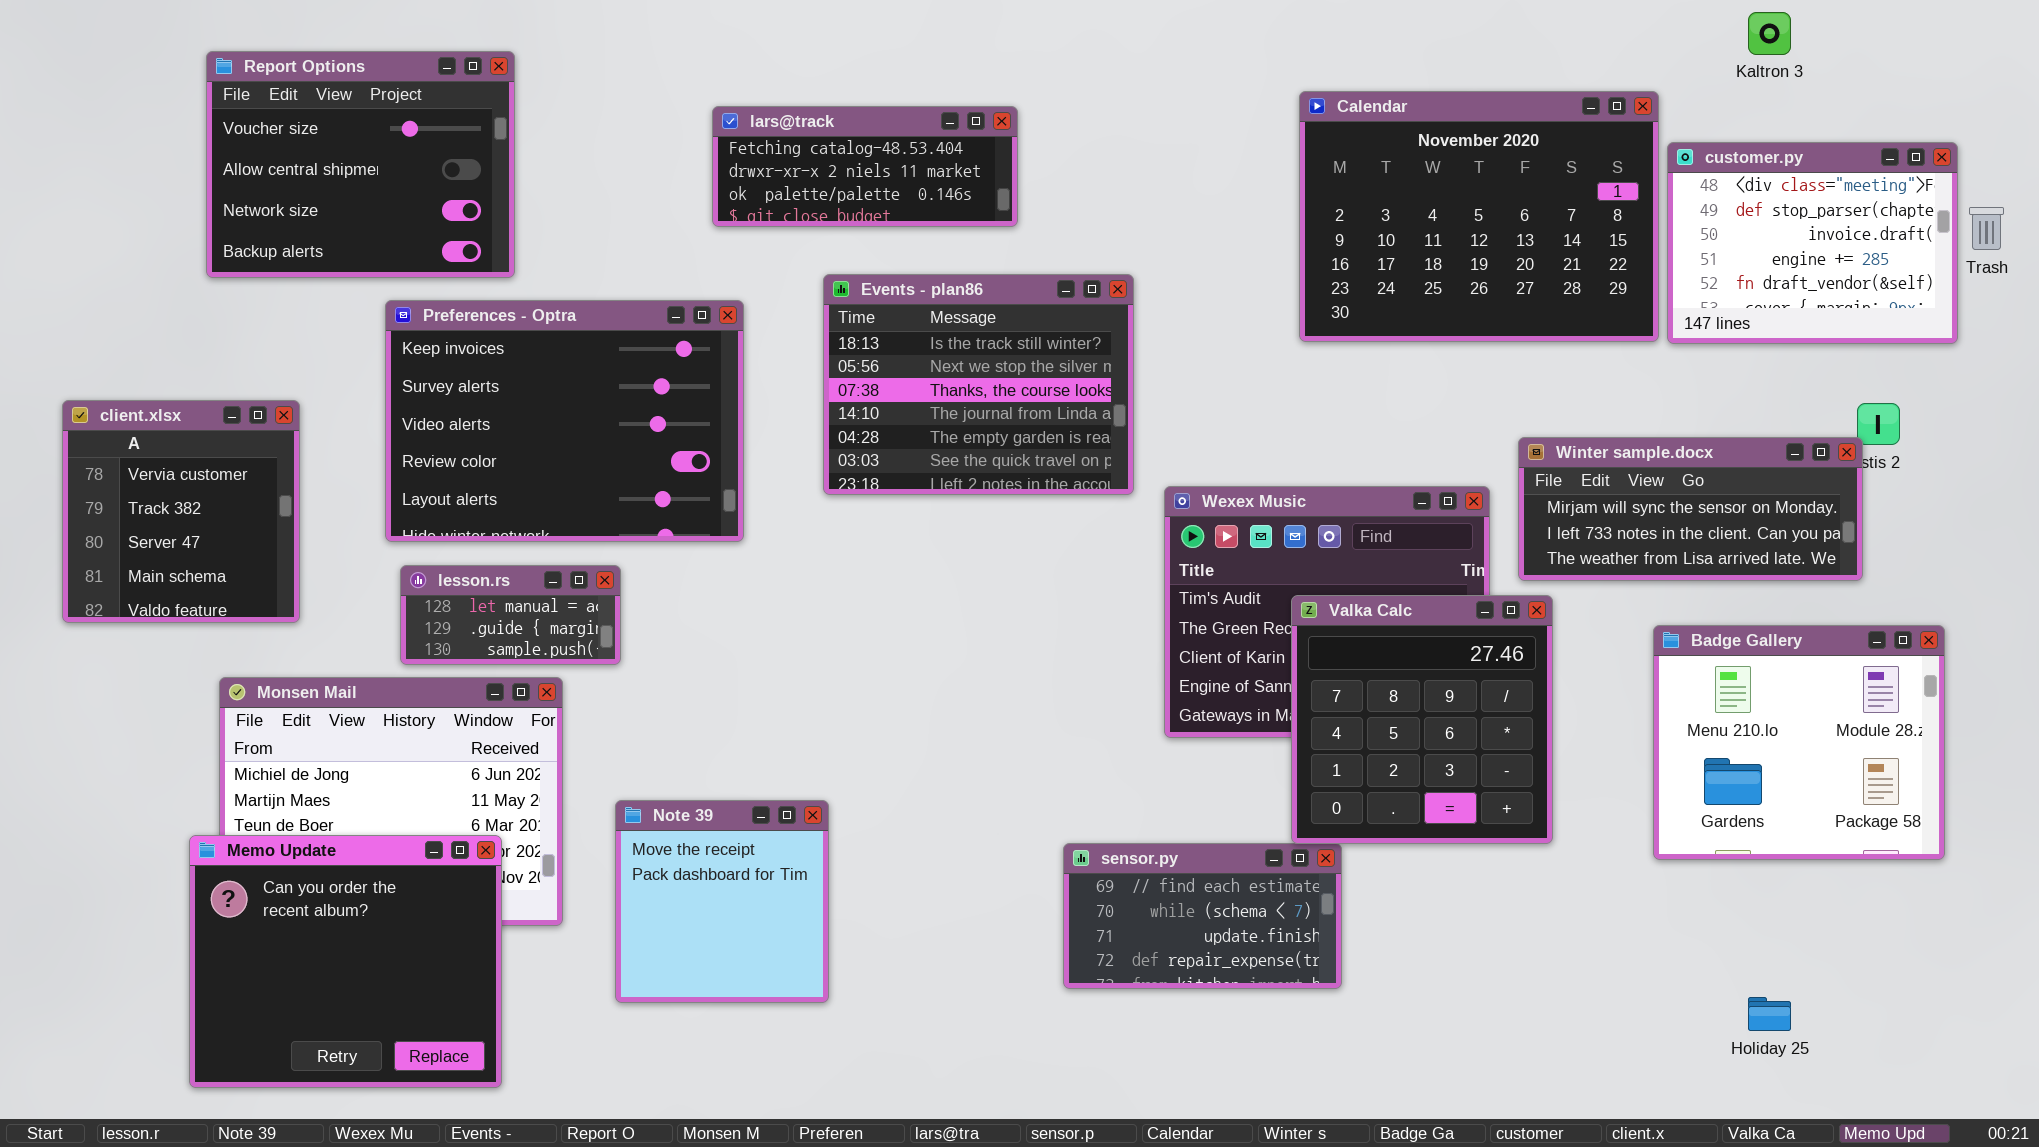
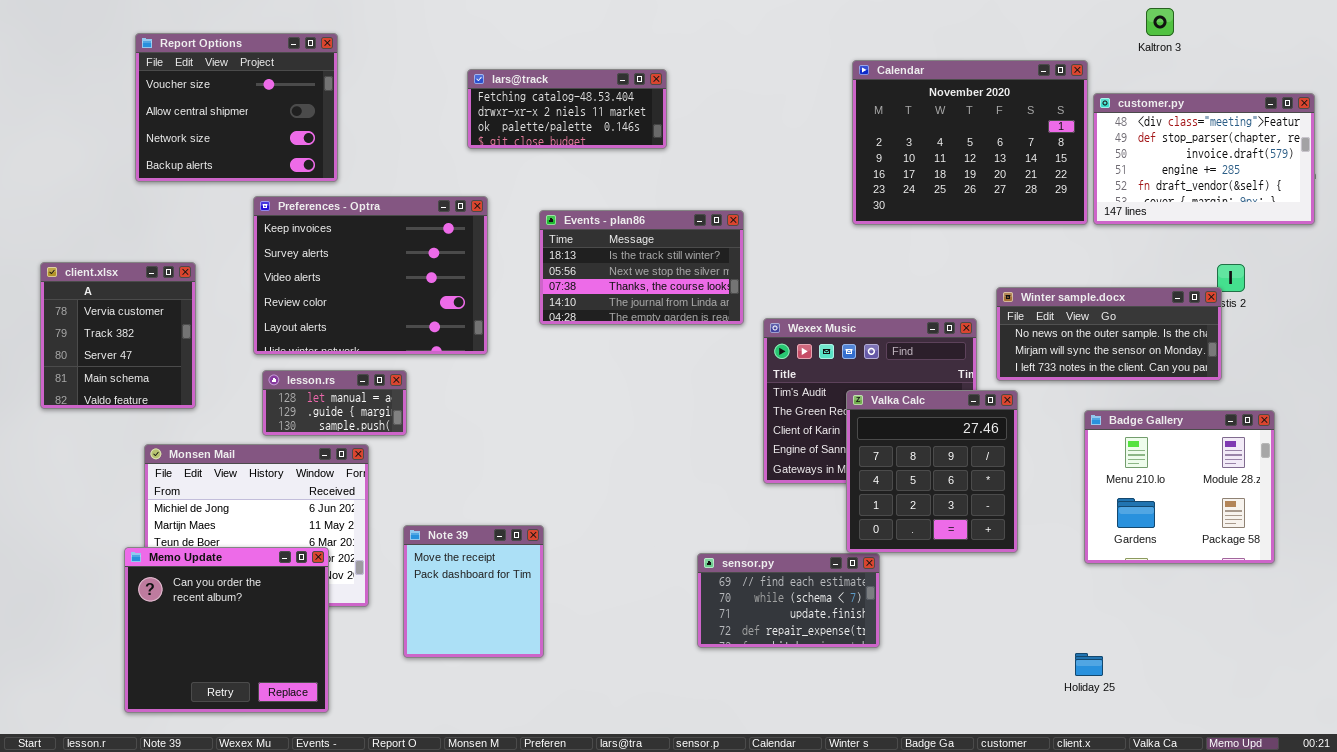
customer.py: [1667,142,1958,344] -> [1093,93,1315,225], resized
Events - plan86: [823,274,1134,495] -> [539,210,744,325], resized
Winter sample.docx: [1518,437,1863,581] -> [996,287,1222,381], scrolled up 1 row
Holiday 25: [1748,997,1791,1031] -> [1075,653,1103,676], moved

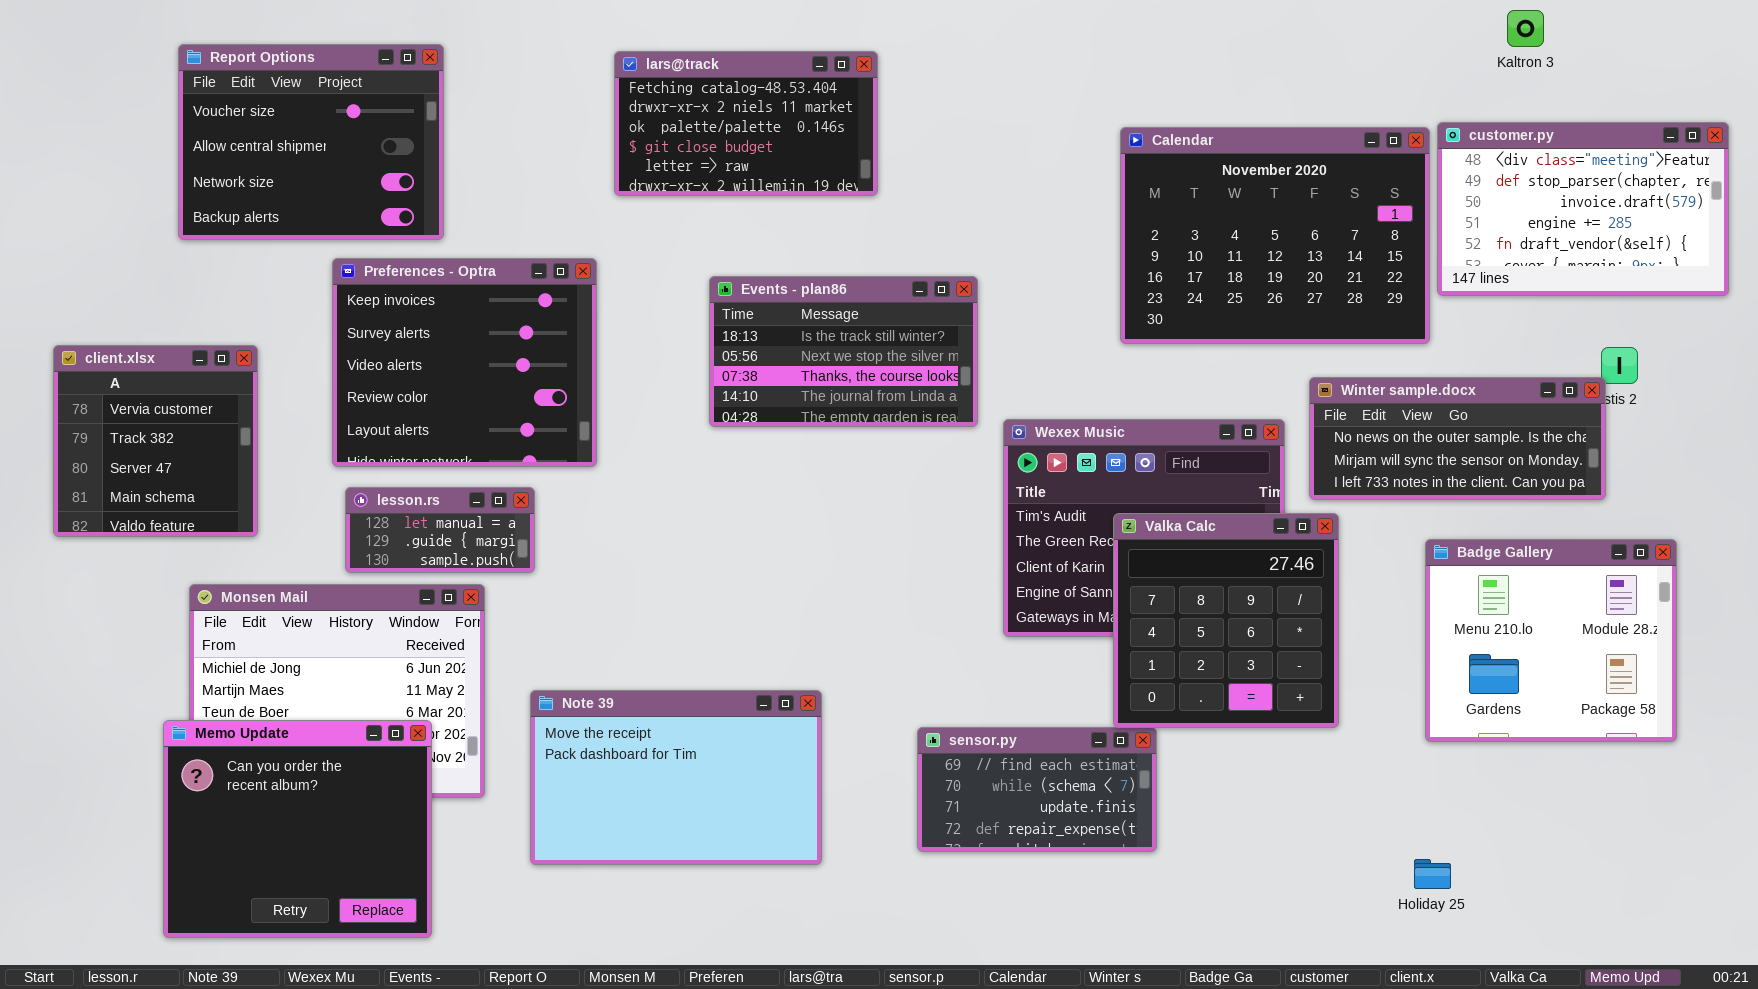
Calendar: [852,60,1088,225] -> [1120,127,1430,344], moved
lars@track: [467,69,667,149] -> [614,51,878,196], resized
Preferences - Optra: [253,196,488,355] -> [332,258,597,467], resized
Note 39: [403,525,544,658] -> [530,690,822,865], resized

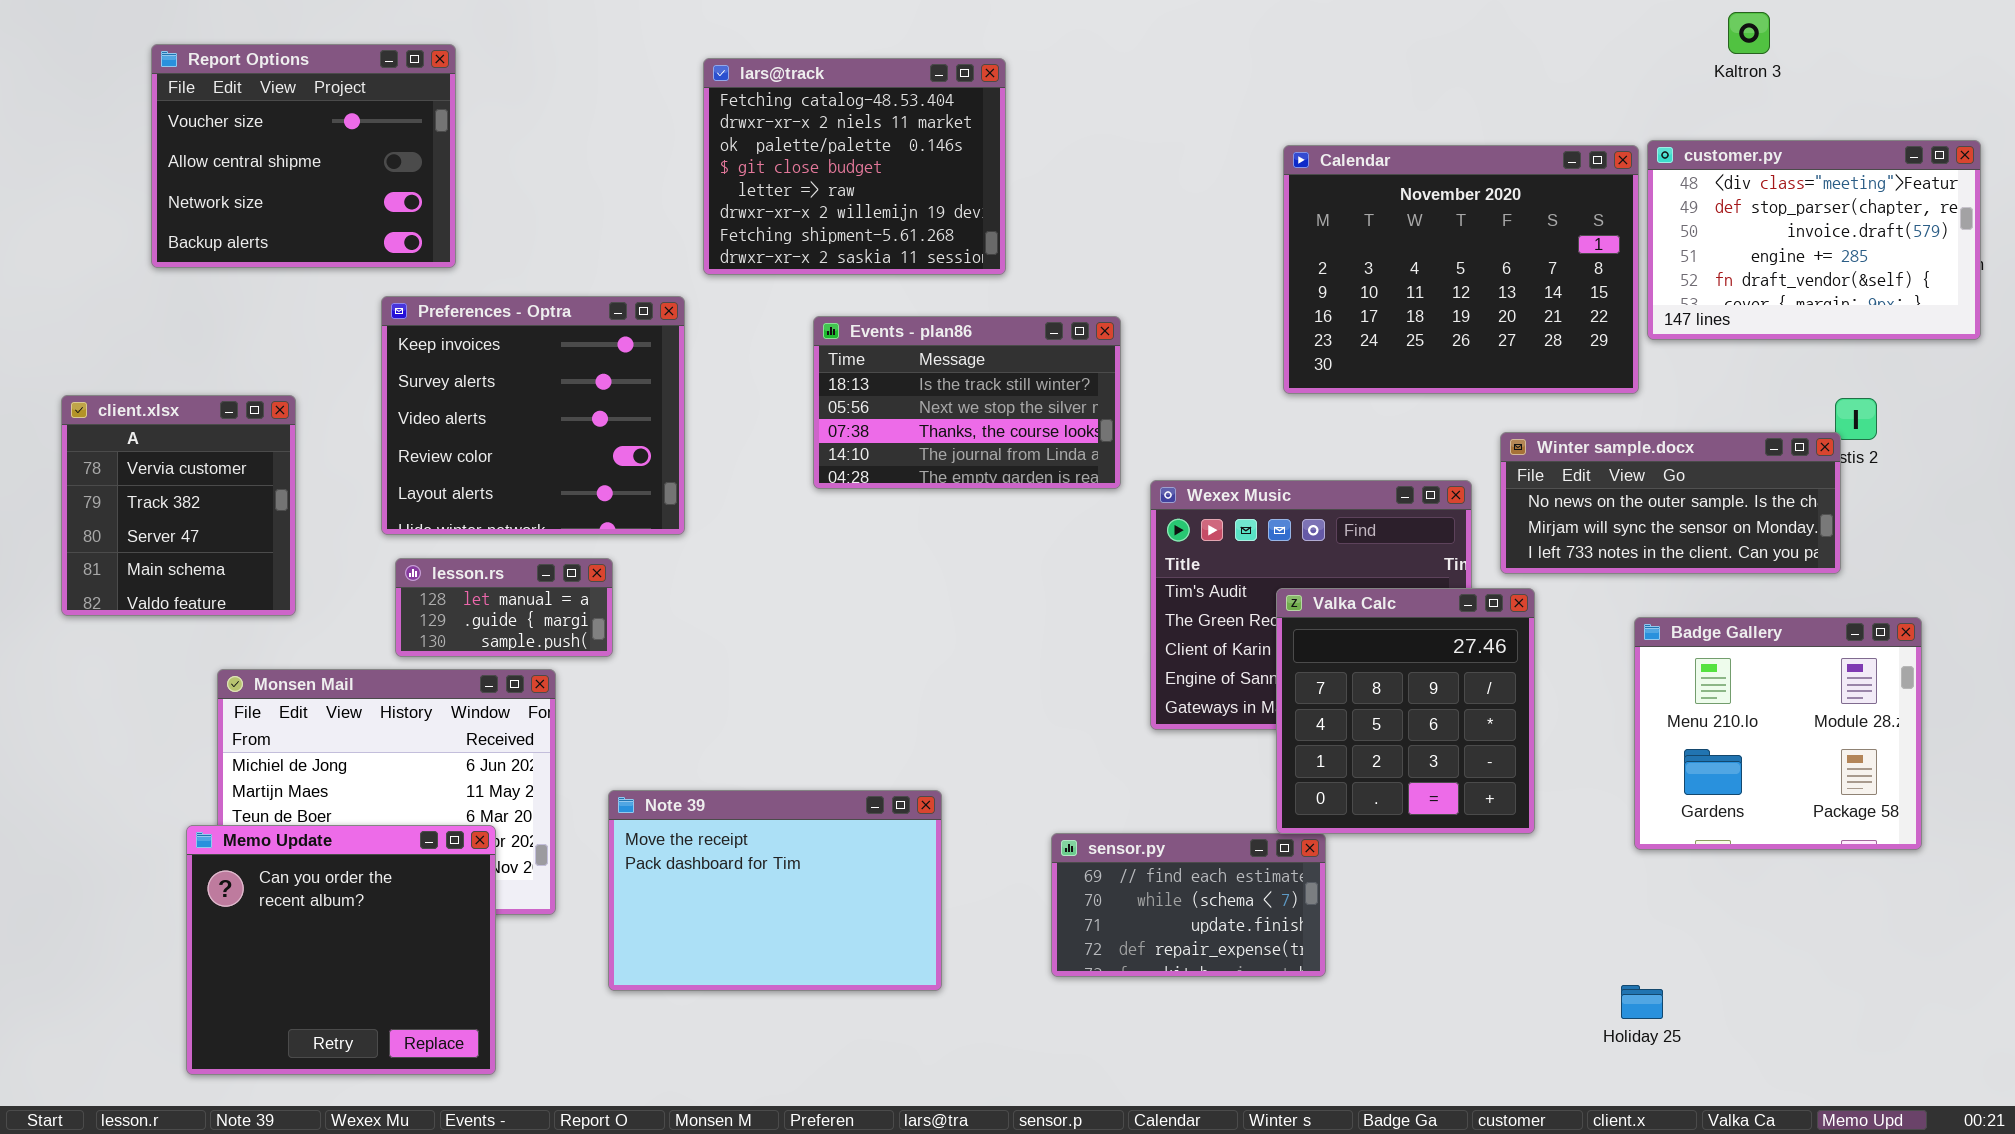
Report Options: [178,44,444,240] -> [151,44,456,268], moved
lars@track: [614,51,878,196] -> [703,58,1006,275], resized

